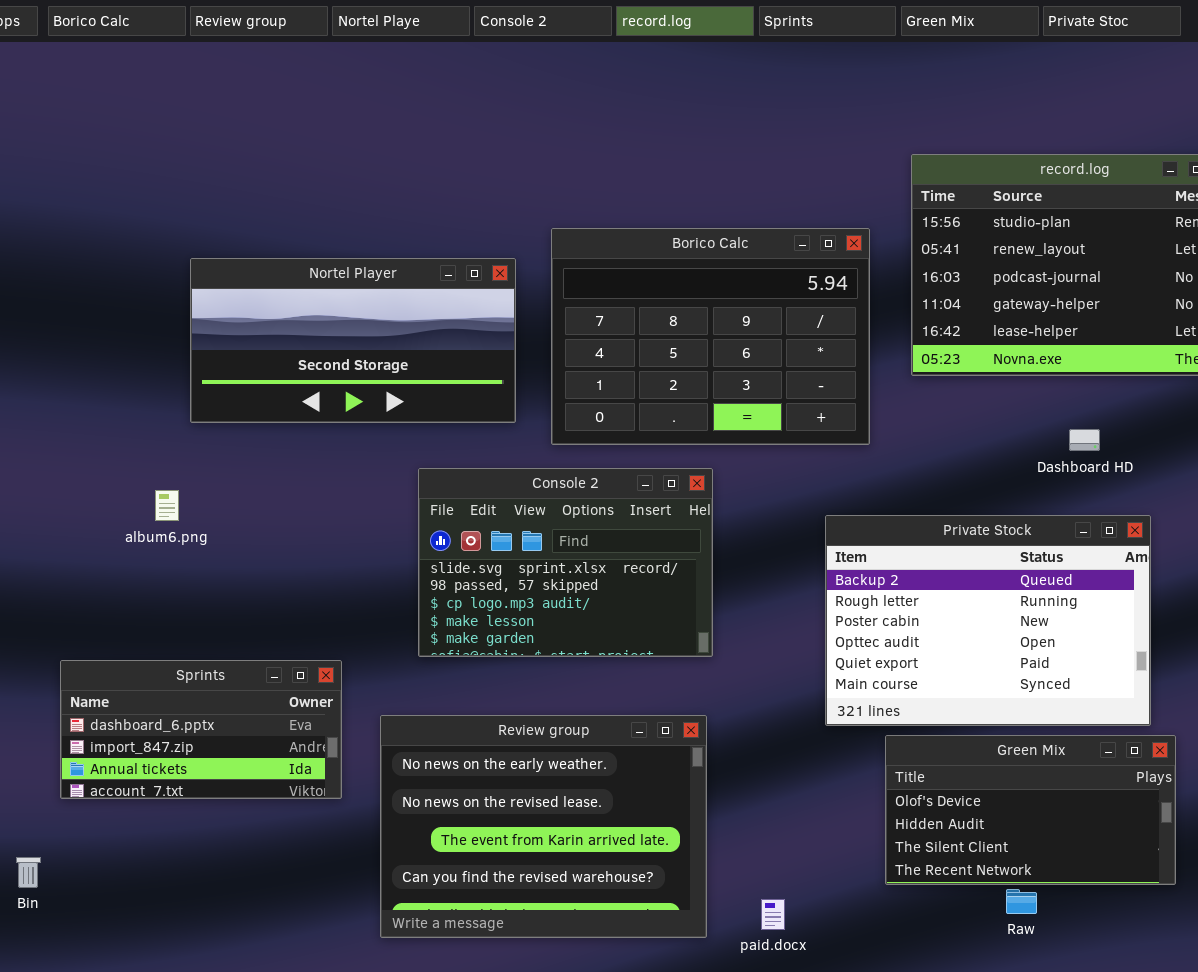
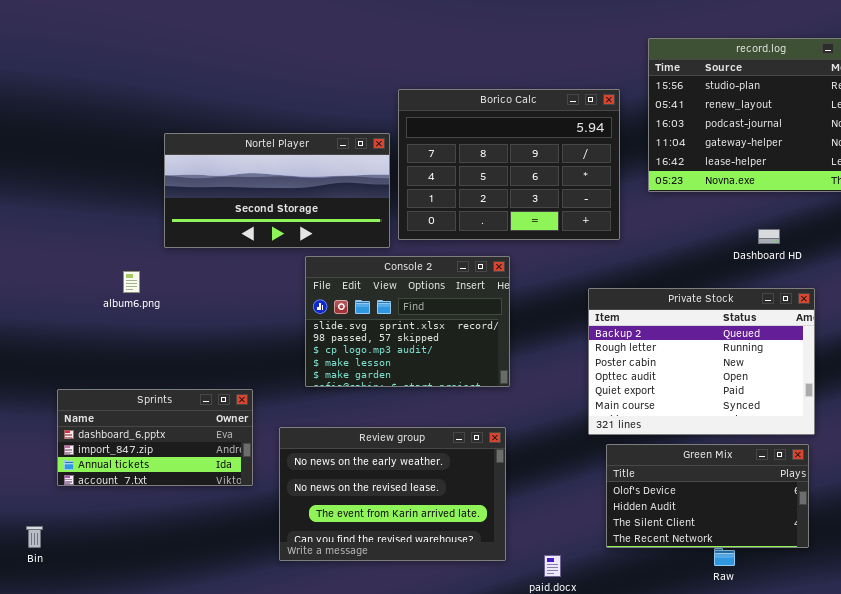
Nortel Player: [190,258,516,423] -> [164,133,390,248], moved
Review group: [380,715,707,938] -> [279,427,506,561], resized
Green Mix: [885,735,1176,885] -> [606,444,809,548], moved

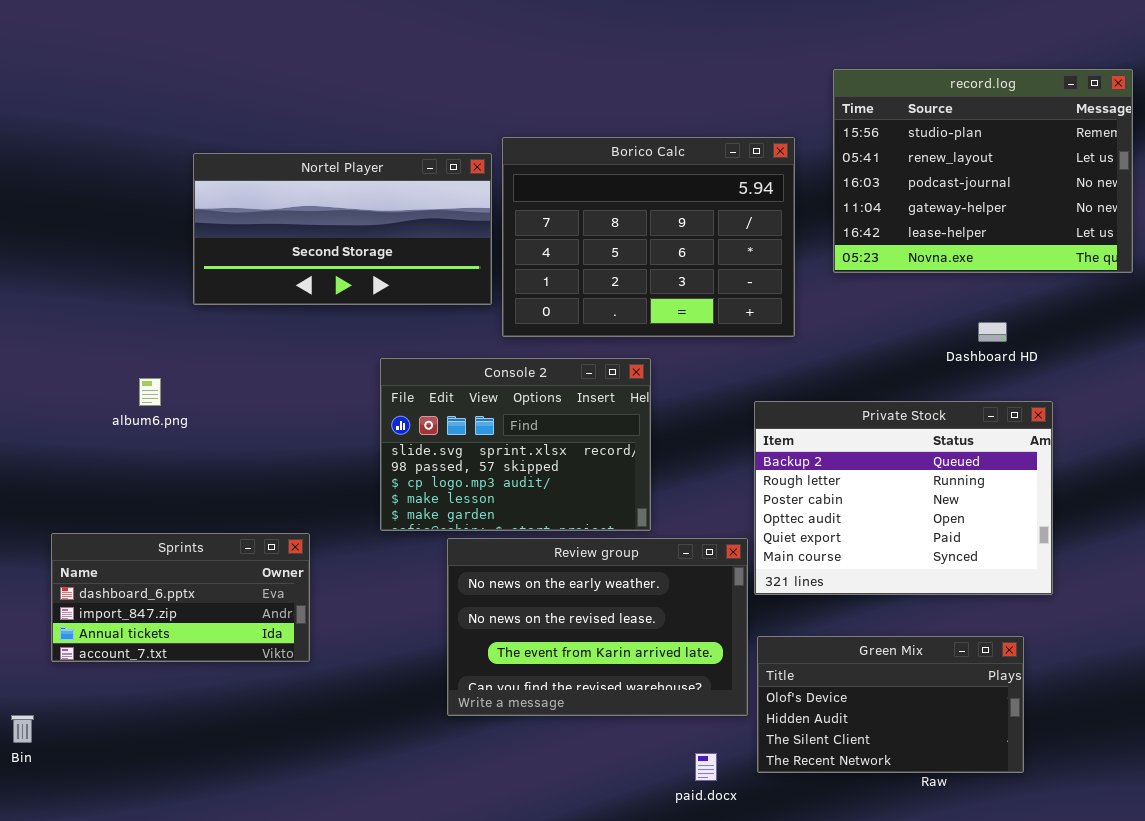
Nortel Player: [164,133,390,248] -> [193,153,492,305], moved
Review group: [279,427,506,561] -> [447,538,748,716], moved
Green Mix: [606,444,809,548] -> [757,636,1024,773], moved

